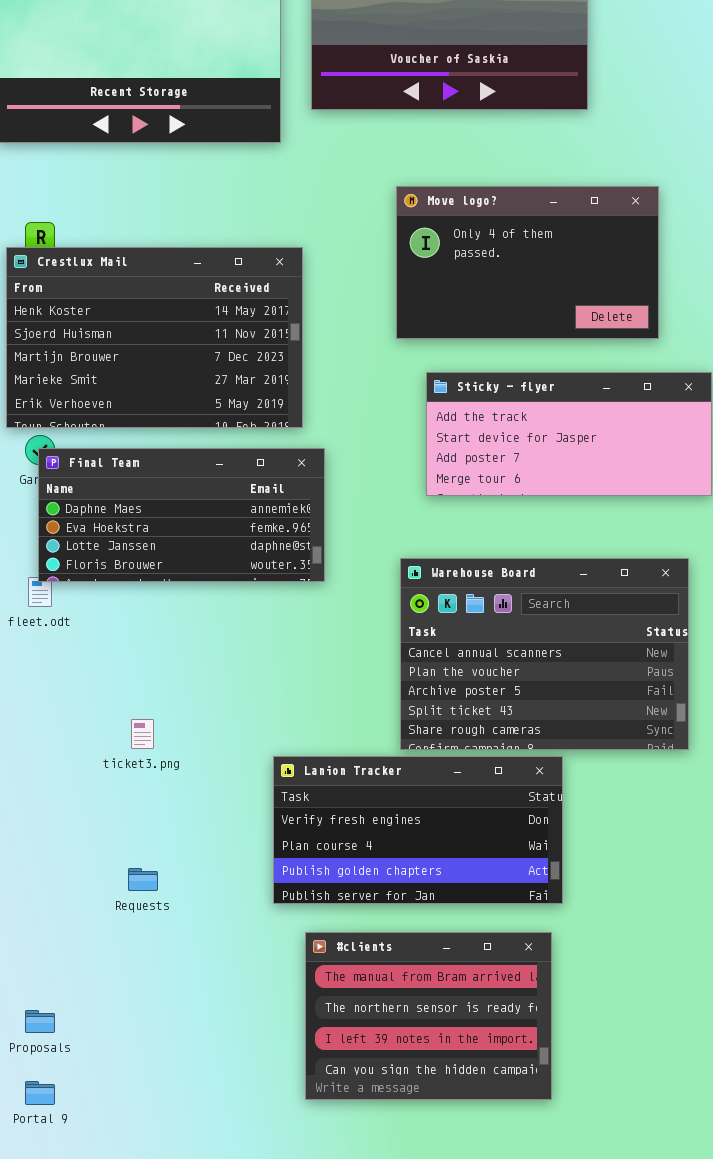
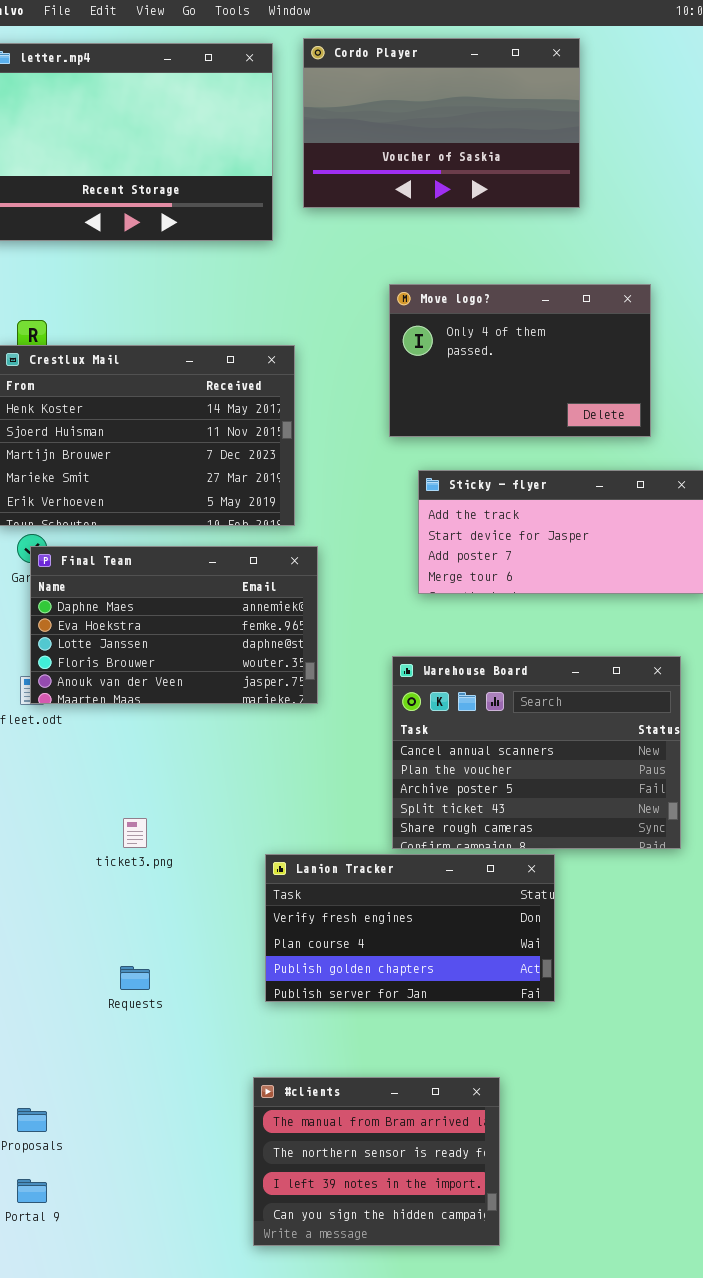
Final Team: [38,448,325,582] -> [30,546,318,704], resized
#clients: [305,932,552,1100] -> [253,1077,500,1246], moved

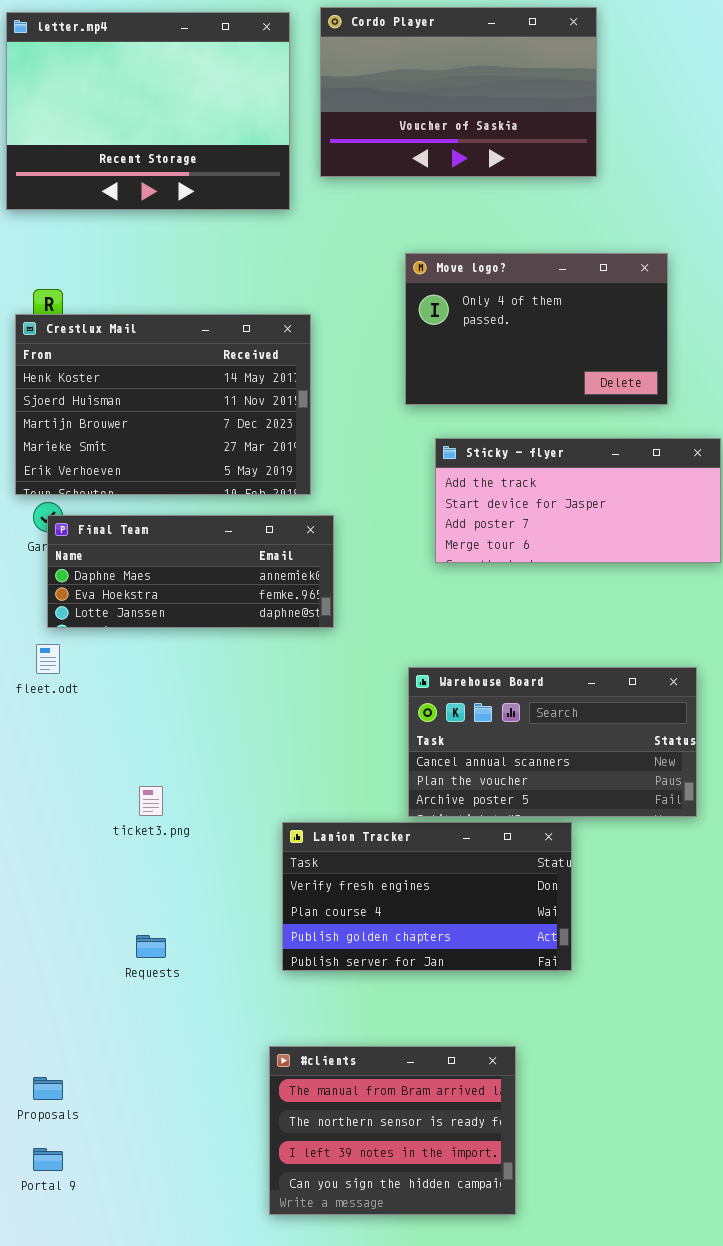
Final Team: [30,546,318,704] -> [47,515,334,628], resized
Warehouse Board: [392,656,681,849] -> [408,667,697,817], resized

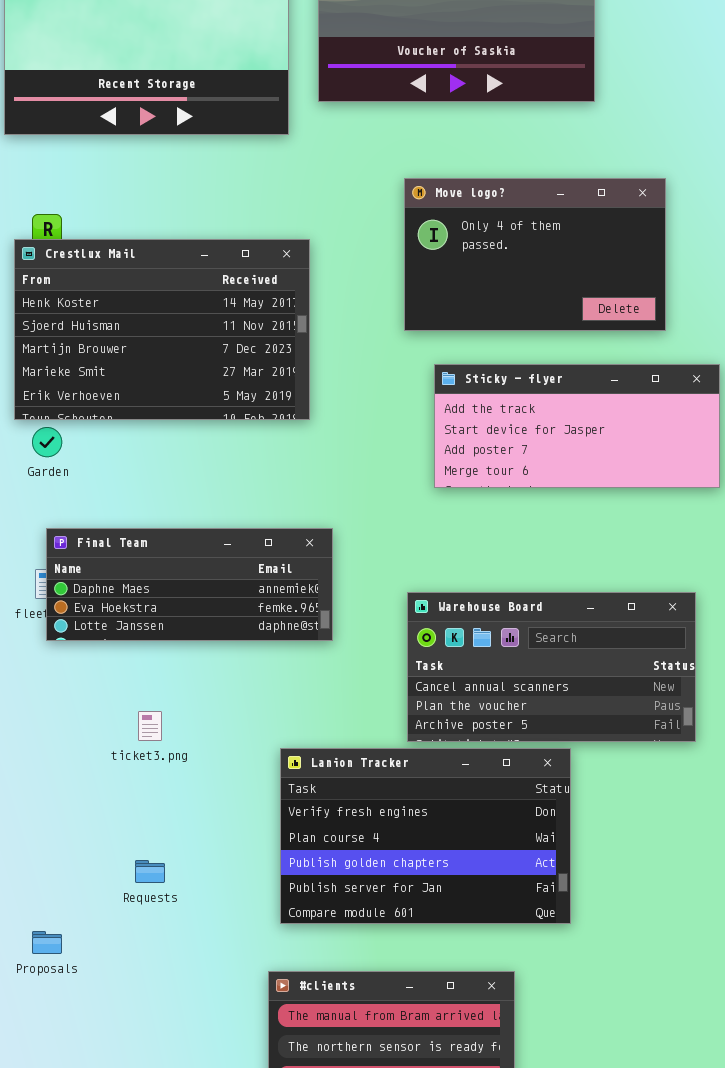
Final Team: [47,515,334,628] -> [46,528,333,641], moved
Lanion Tracker: [282,822,572,971] -> [280,748,571,924], resized
Proposals: [33,1077,63,1100] -> [32,931,62,954], moved

